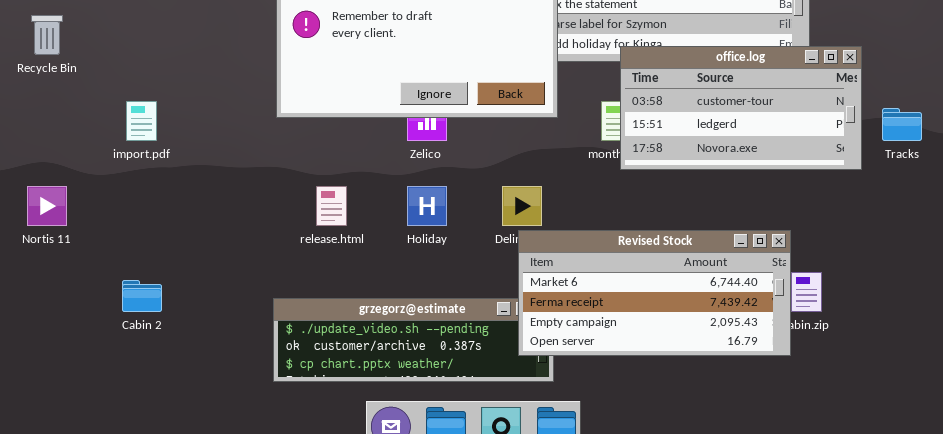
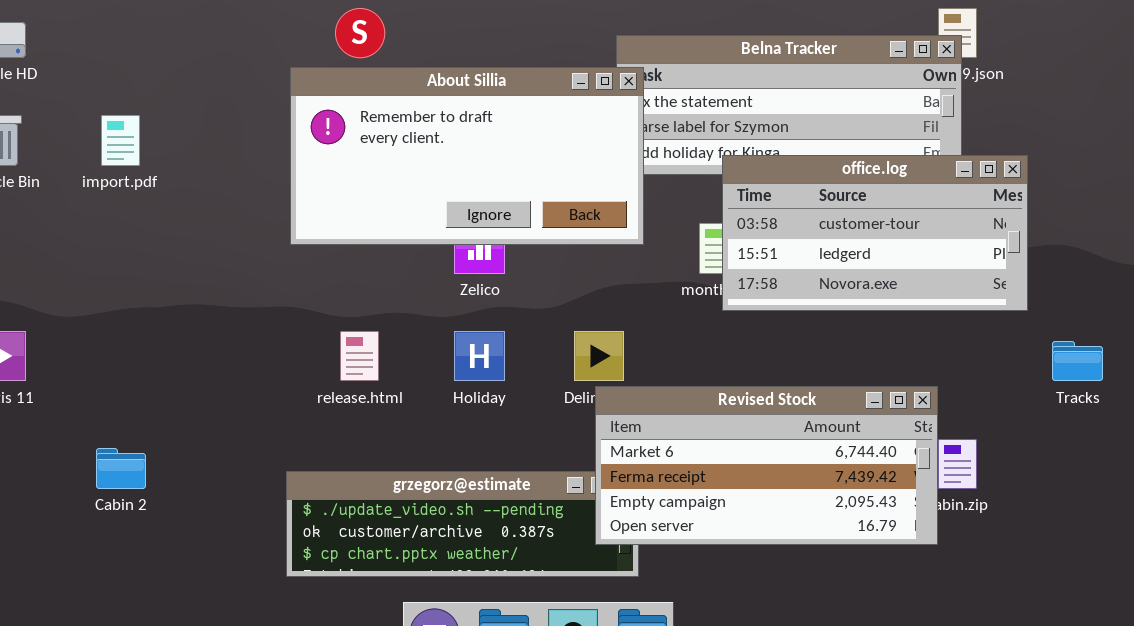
import.pdf: [126,101,157,141] -> [101,115,140,166], moved
Tracks: [882,108,922,141] -> [1052,341,1103,381], moved

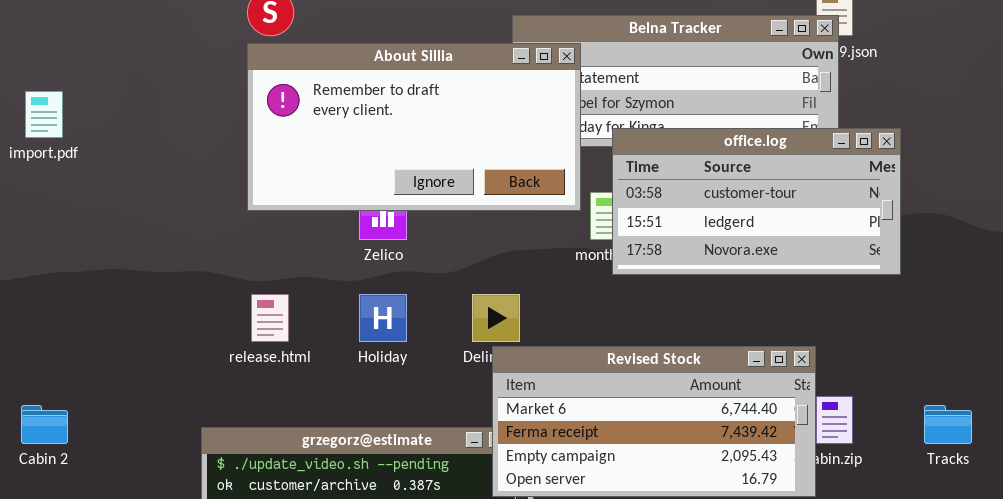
About Sillia: [290,67,644,245] -> [247,43,581,211], moved
Tracks: [1052,341,1103,381] -> [924,405,972,444], moved

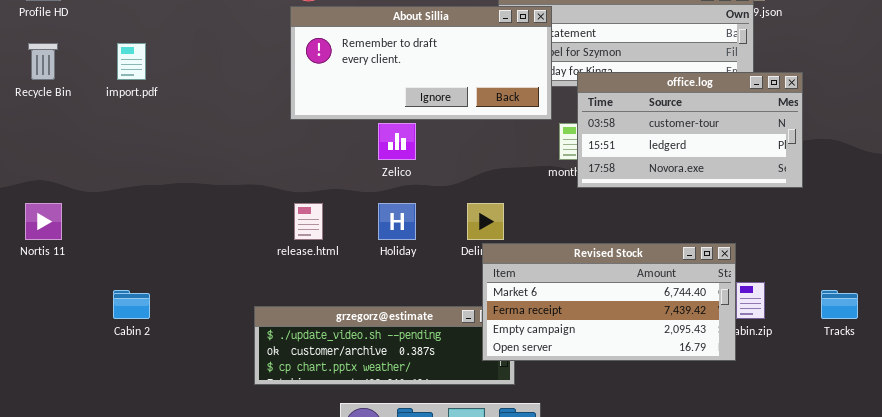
About Sillia: [247,43,581,211] -> [290,6,552,120], resized

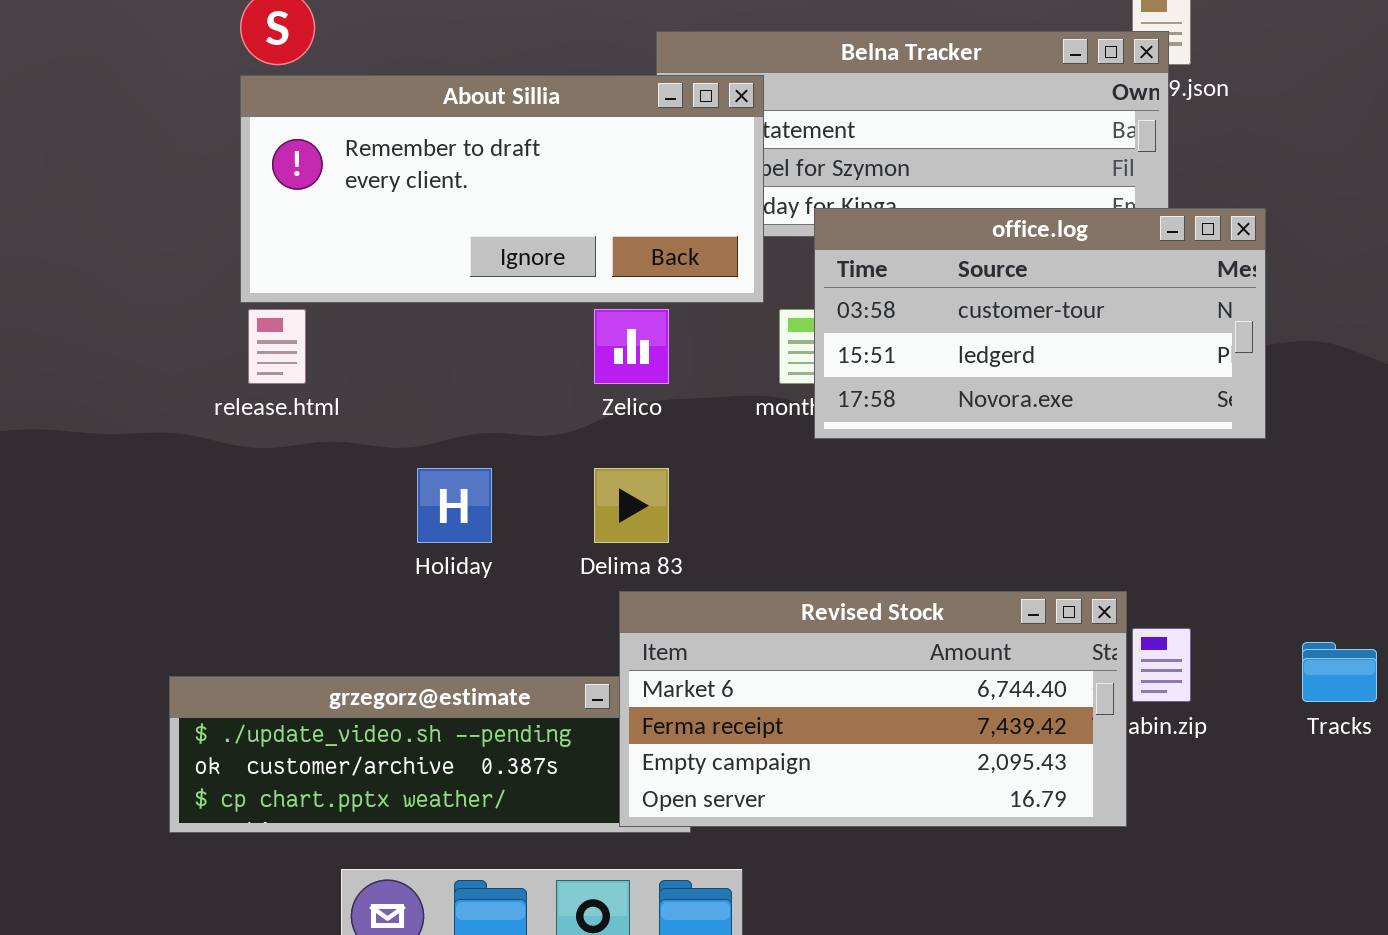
Zelico: [378,123,416,160] -> [594,309,669,384], moved
release.html: [294,203,323,240] -> [248,309,306,384], moved
Revised Stock: [482,243,736,361] -> [619,591,1127,827], moved

